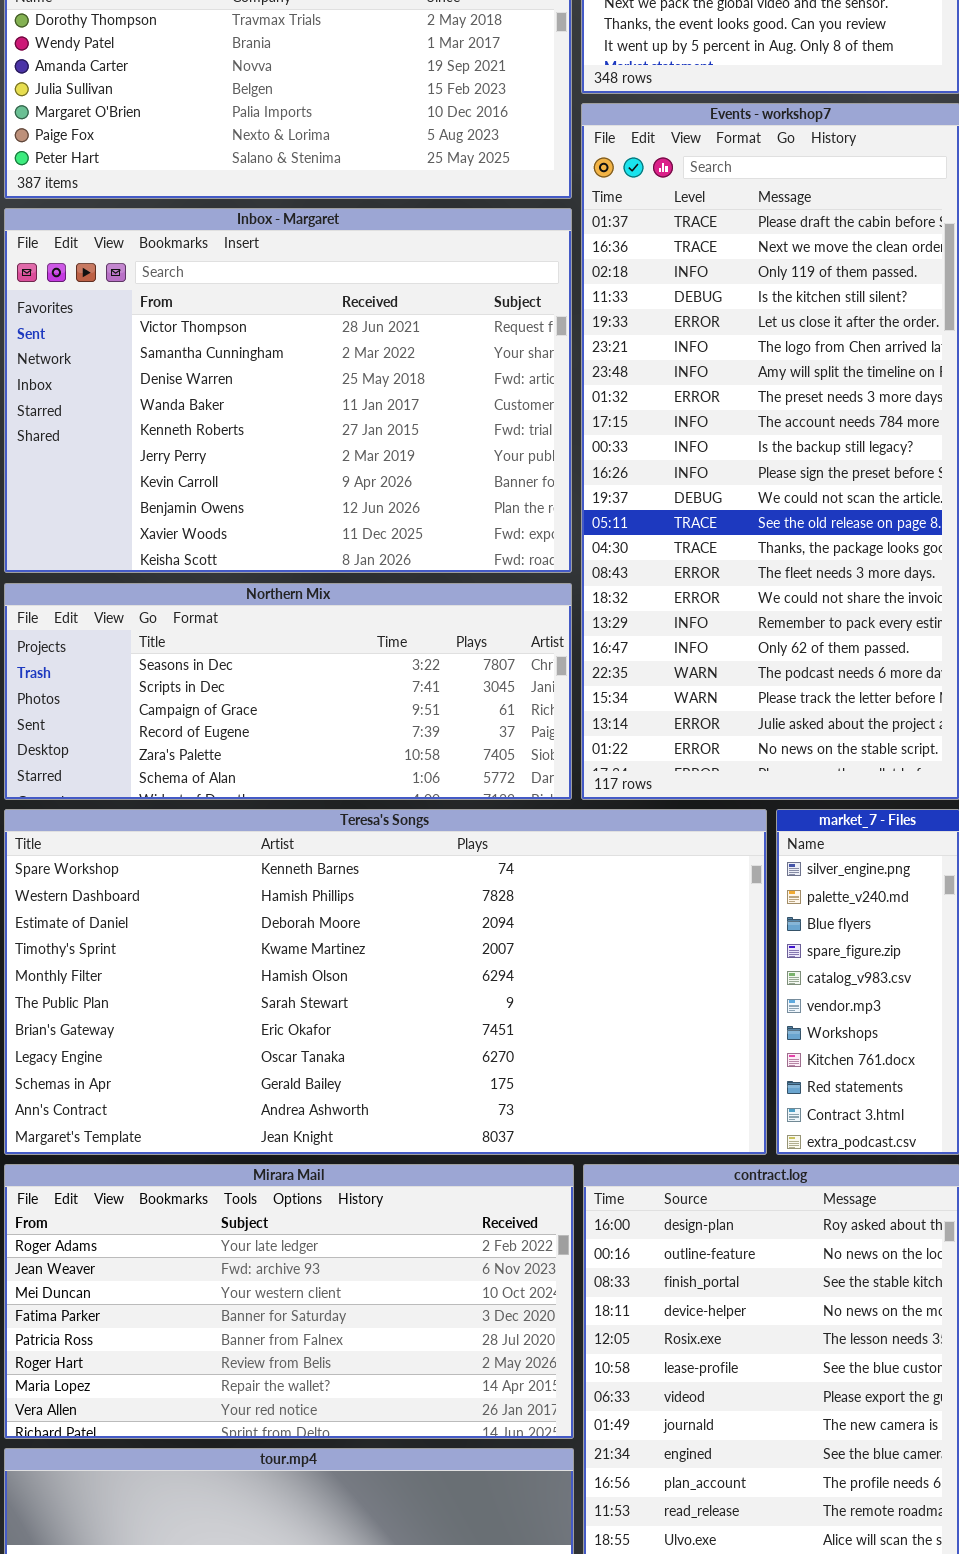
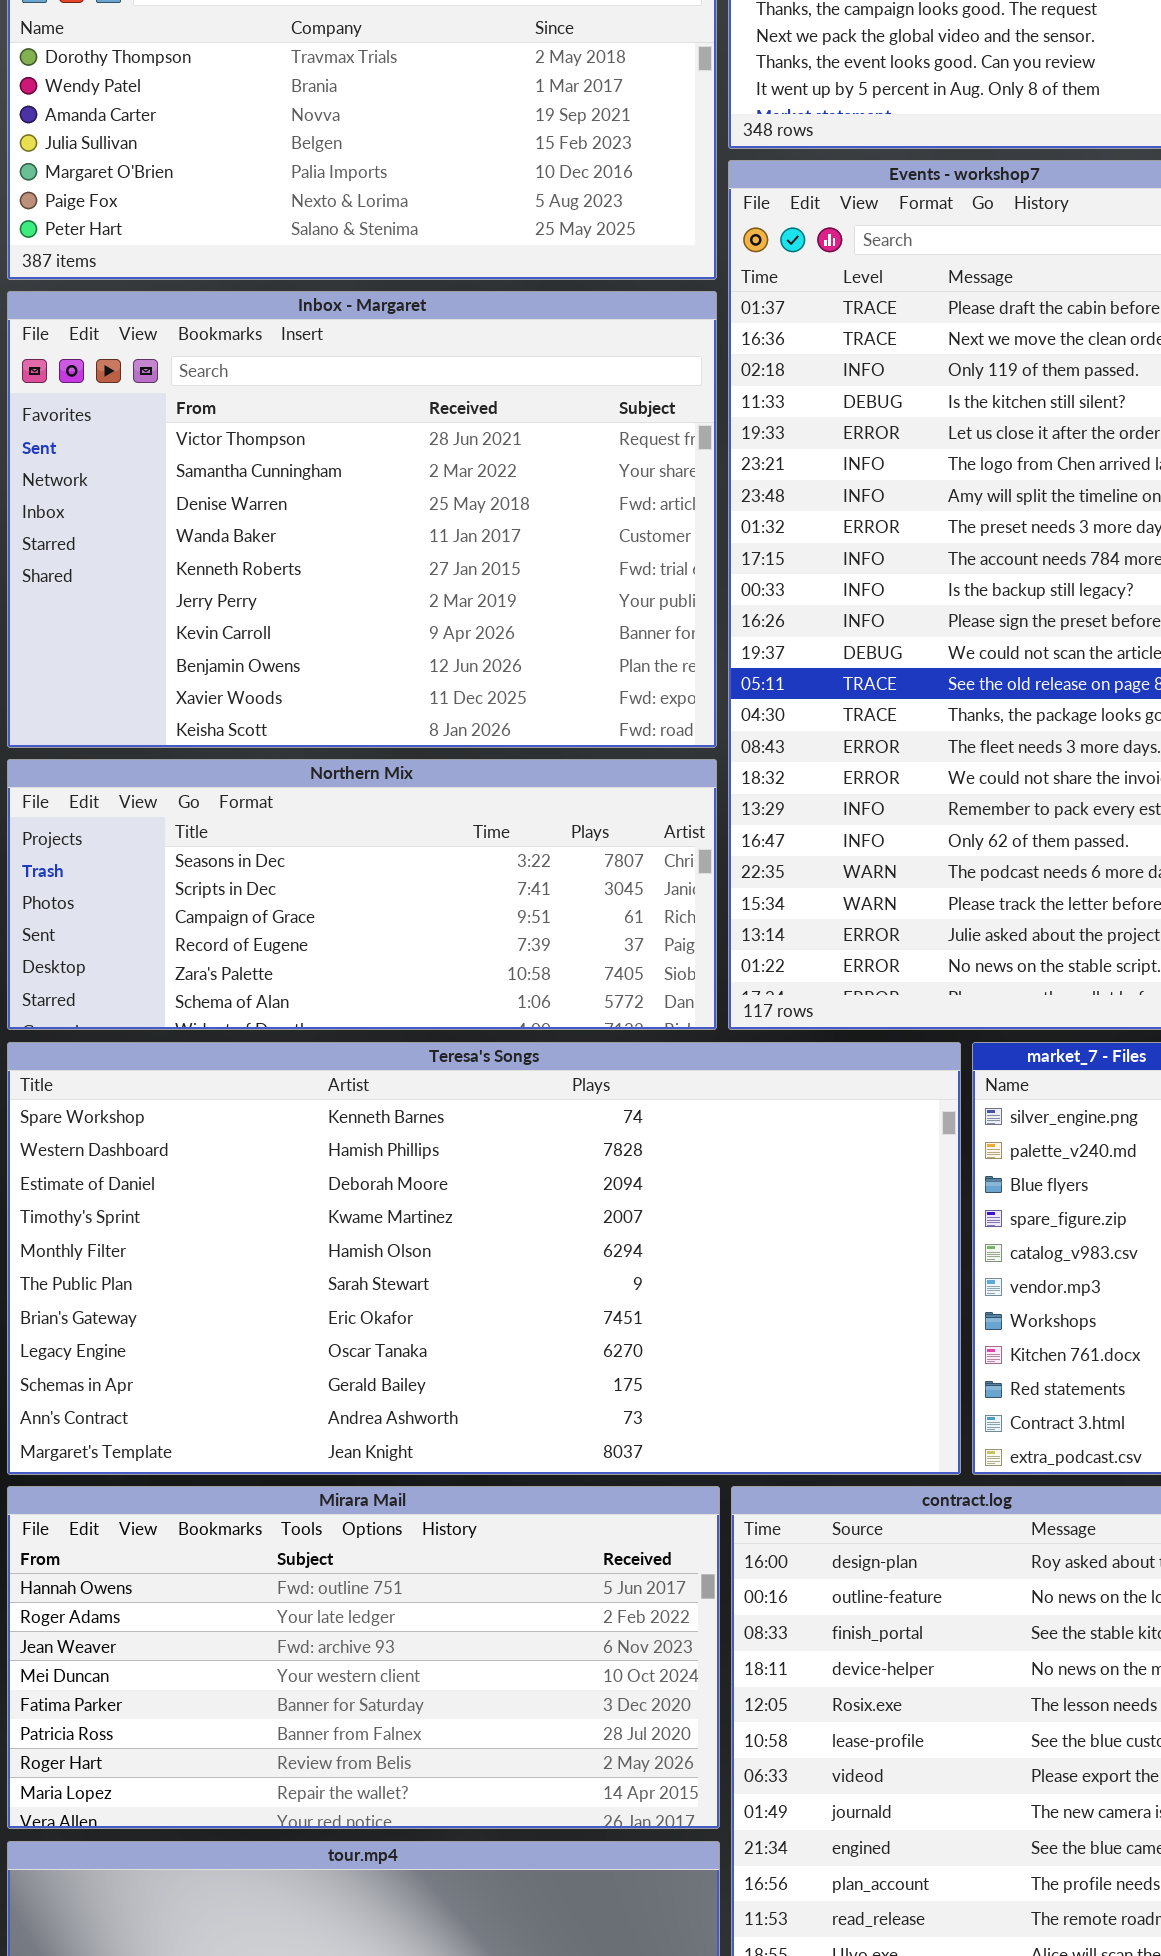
Mirara Mail: [4,1164,574,1439] -> [7,1486,720,1829], scrolled up 1 row

